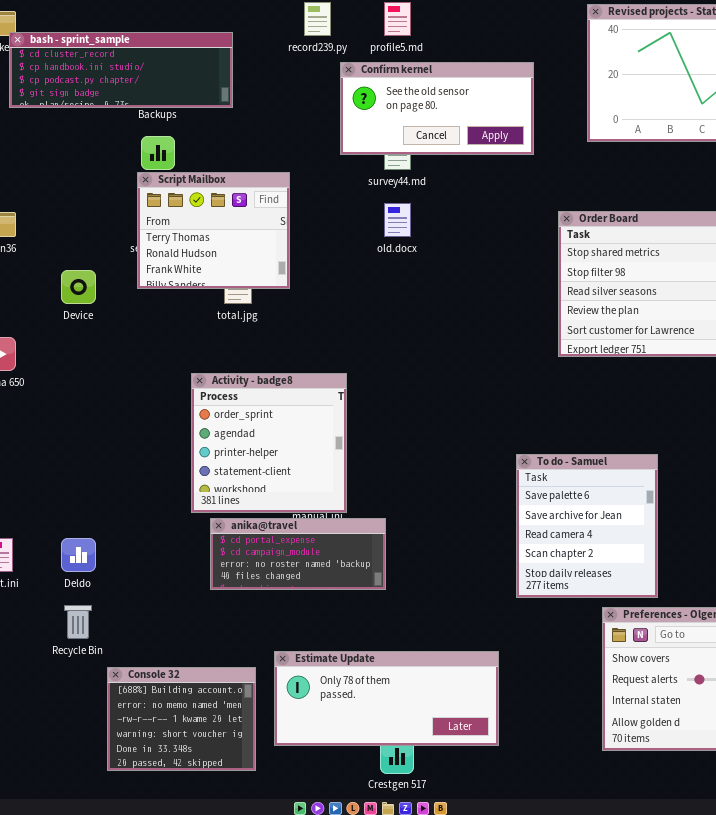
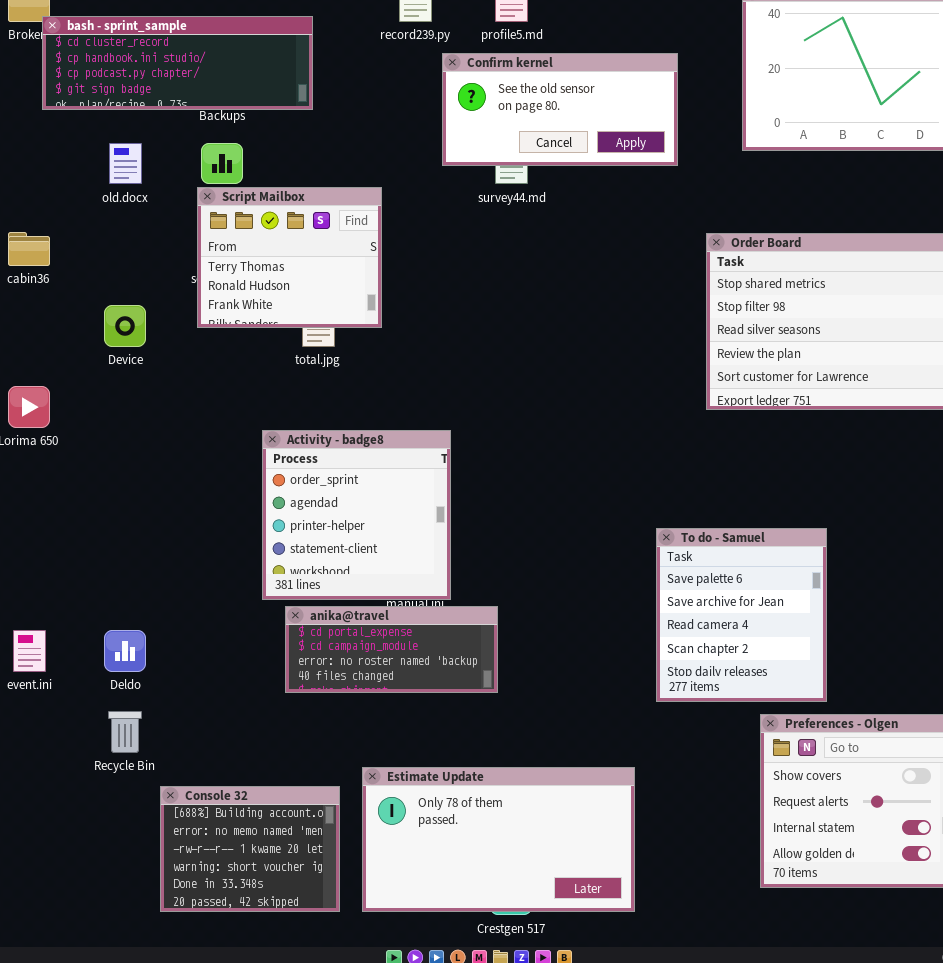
old.docx: [384,203,411,237] -> [109,143,142,184], moved
Estimate Update: [274,651,499,746] -> [362,767,635,912], resized

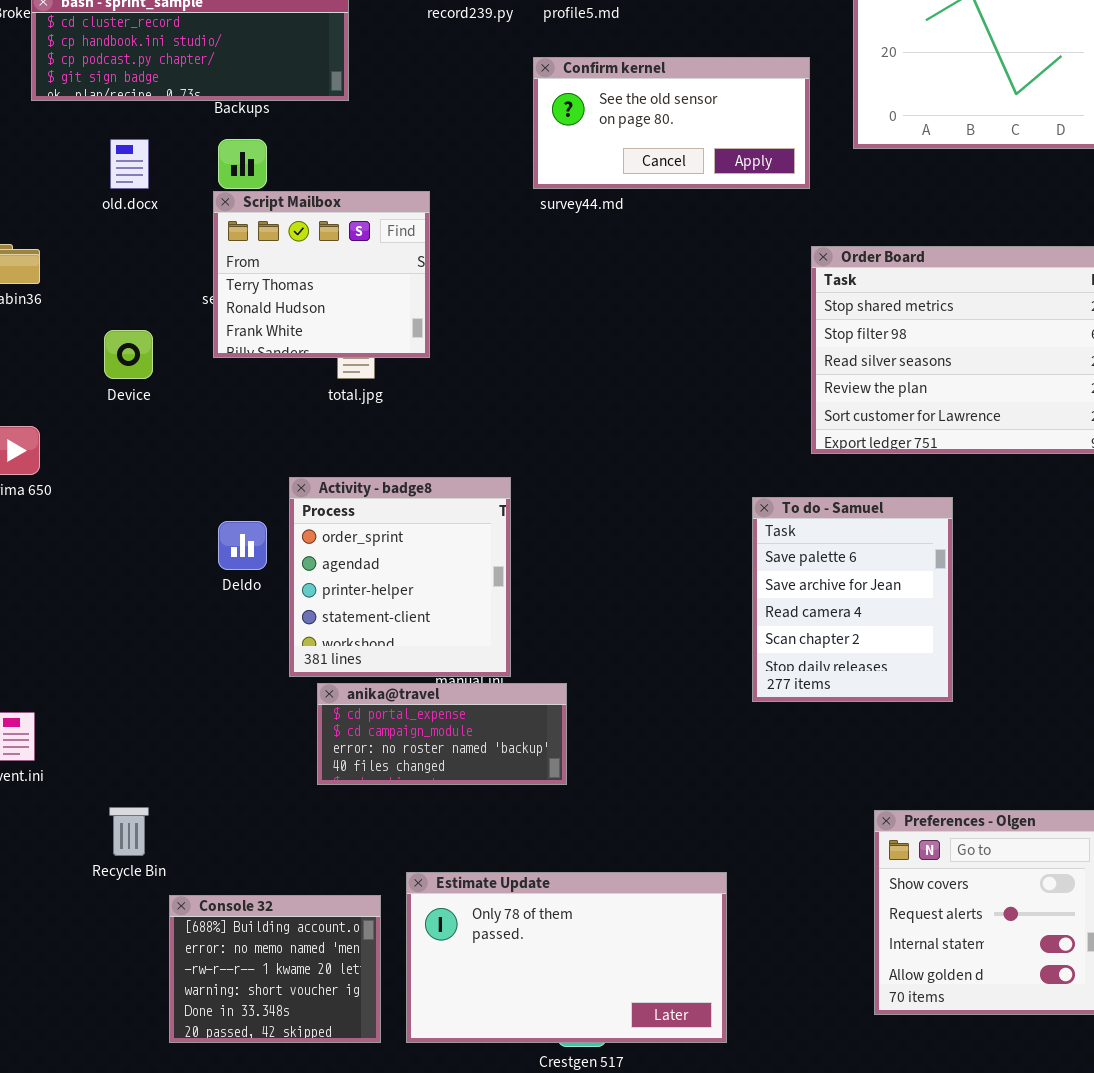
Confirm kernel: [442,53,678,166] -> [533,57,810,189], moved
To do - Samuel: [656,528,827,702] -> [752,497,953,702], moved
Deldo: [104,630,146,672] -> [218,521,267,570], moved

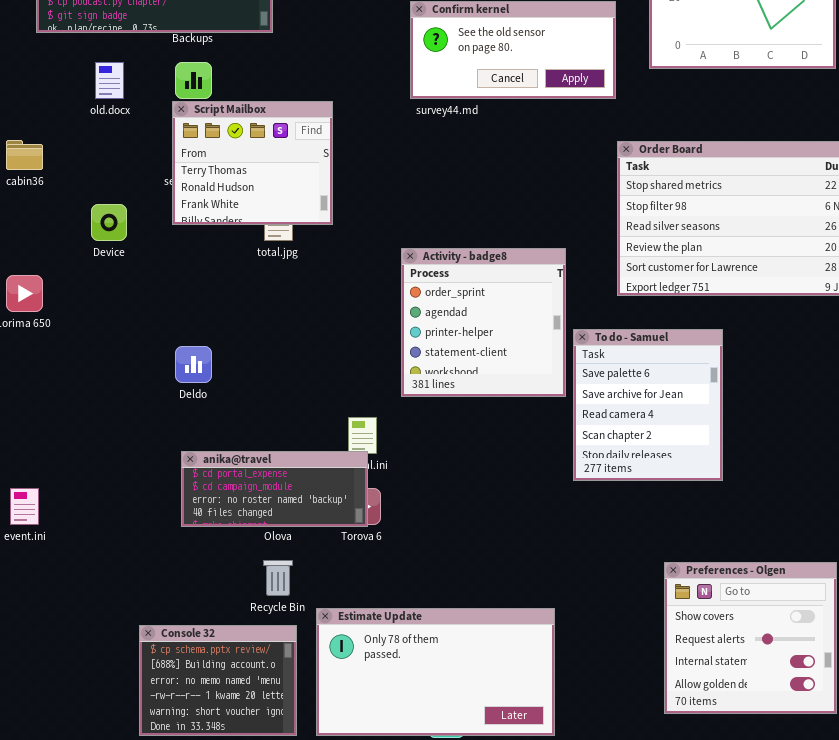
Activity - badge8: [289,477,511,677] -> [401,248,566,397], moved
anika@travel: [317,683,567,785] -> [181,451,368,527], moved
Recycle Bin: [109,807,149,856] -> [263,560,293,596], moved
Console 32: [169,895,381,1043] -> [139,625,297,736], scrolled up 1 row

